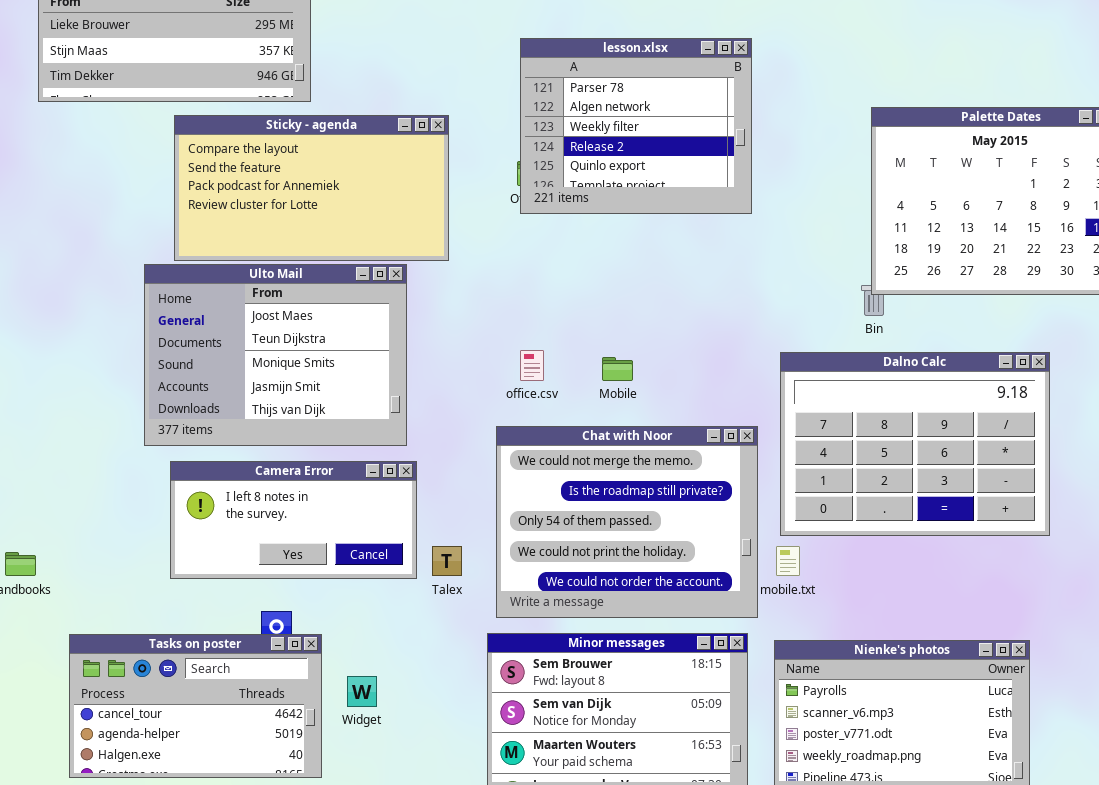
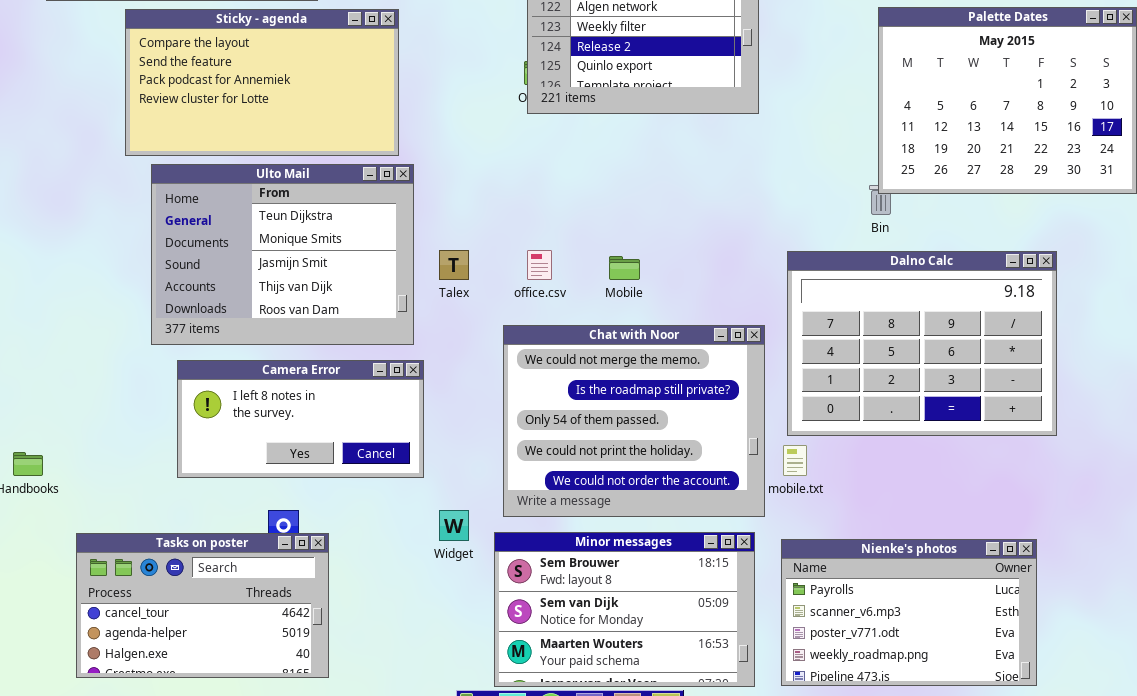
Sticky - agenda: [174,115,449,261] -> [125,9,399,156], moved
Ulto Mail: [144,264,407,446] -> [151,164,414,345], scrolled down 1 row
Talex: [432,546,462,576] -> [439,250,469,280], moved
Widget: [347,676,377,707] -> [439,510,469,541], moved

